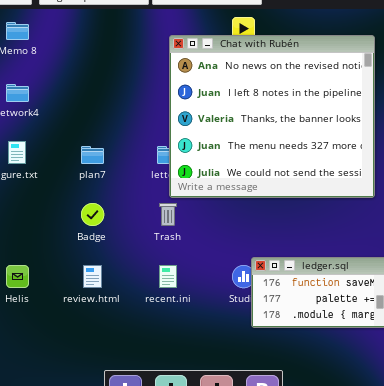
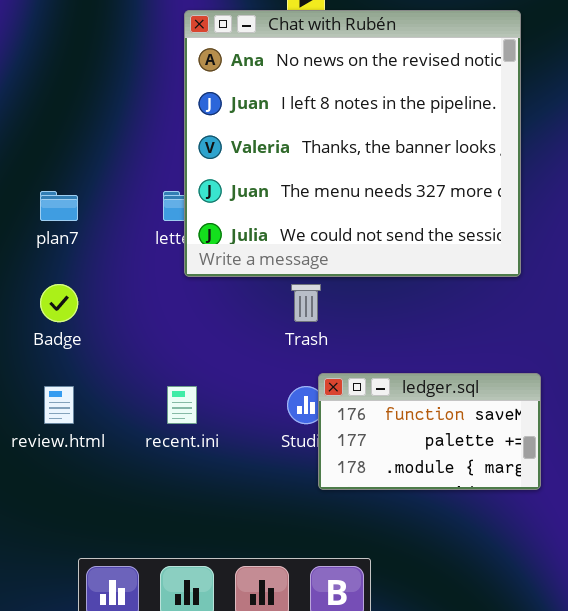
Trash: [159,203,177,226] -> [291,284,321,322], moved

